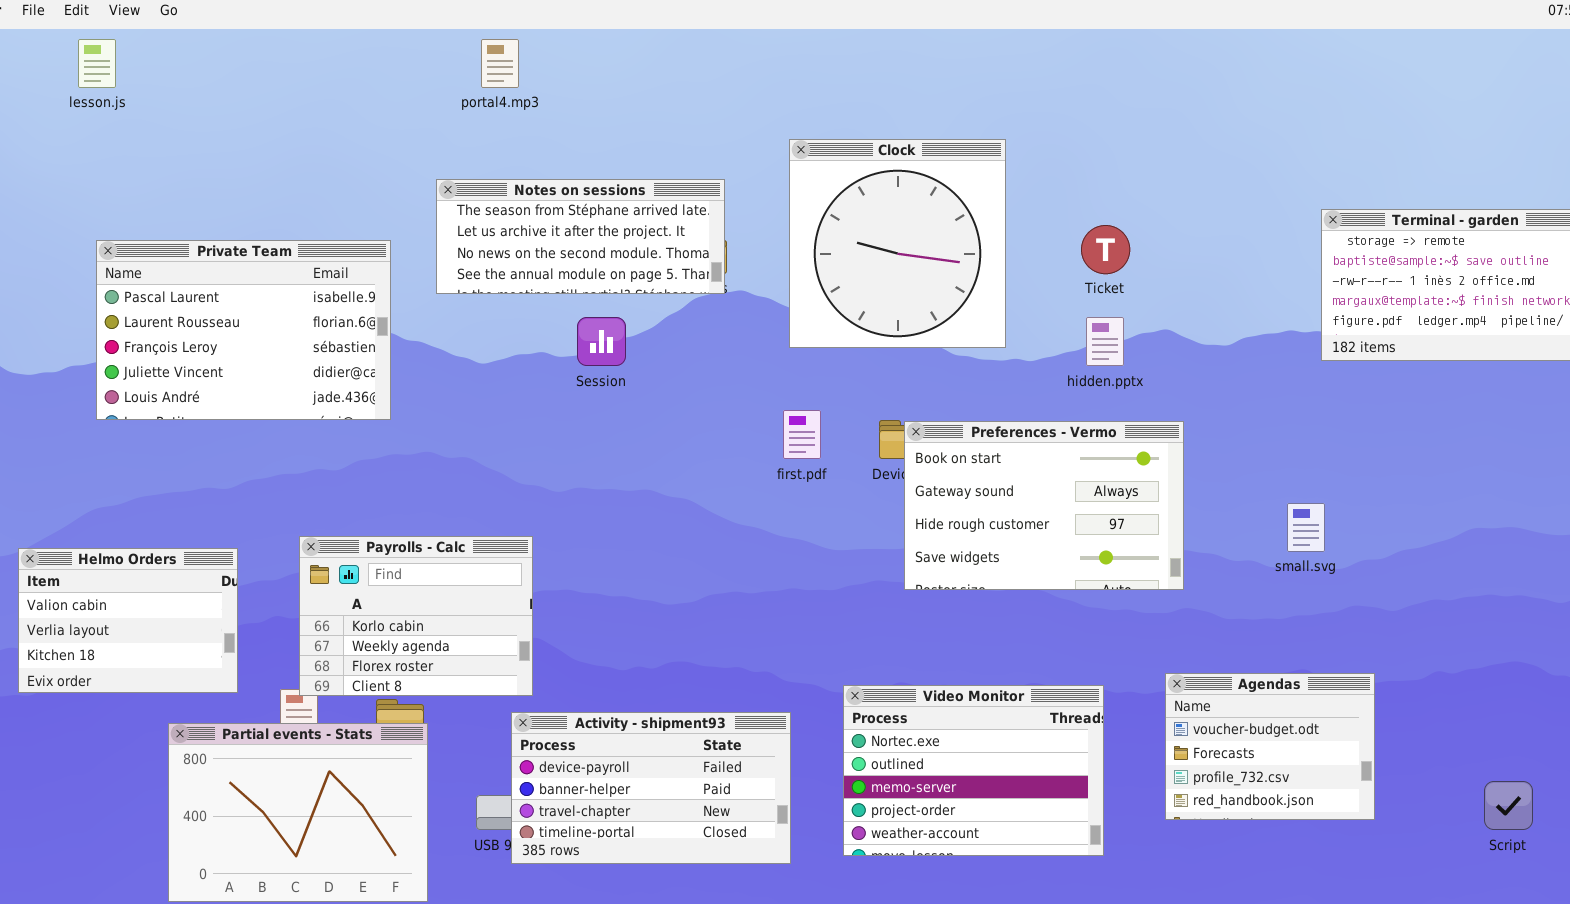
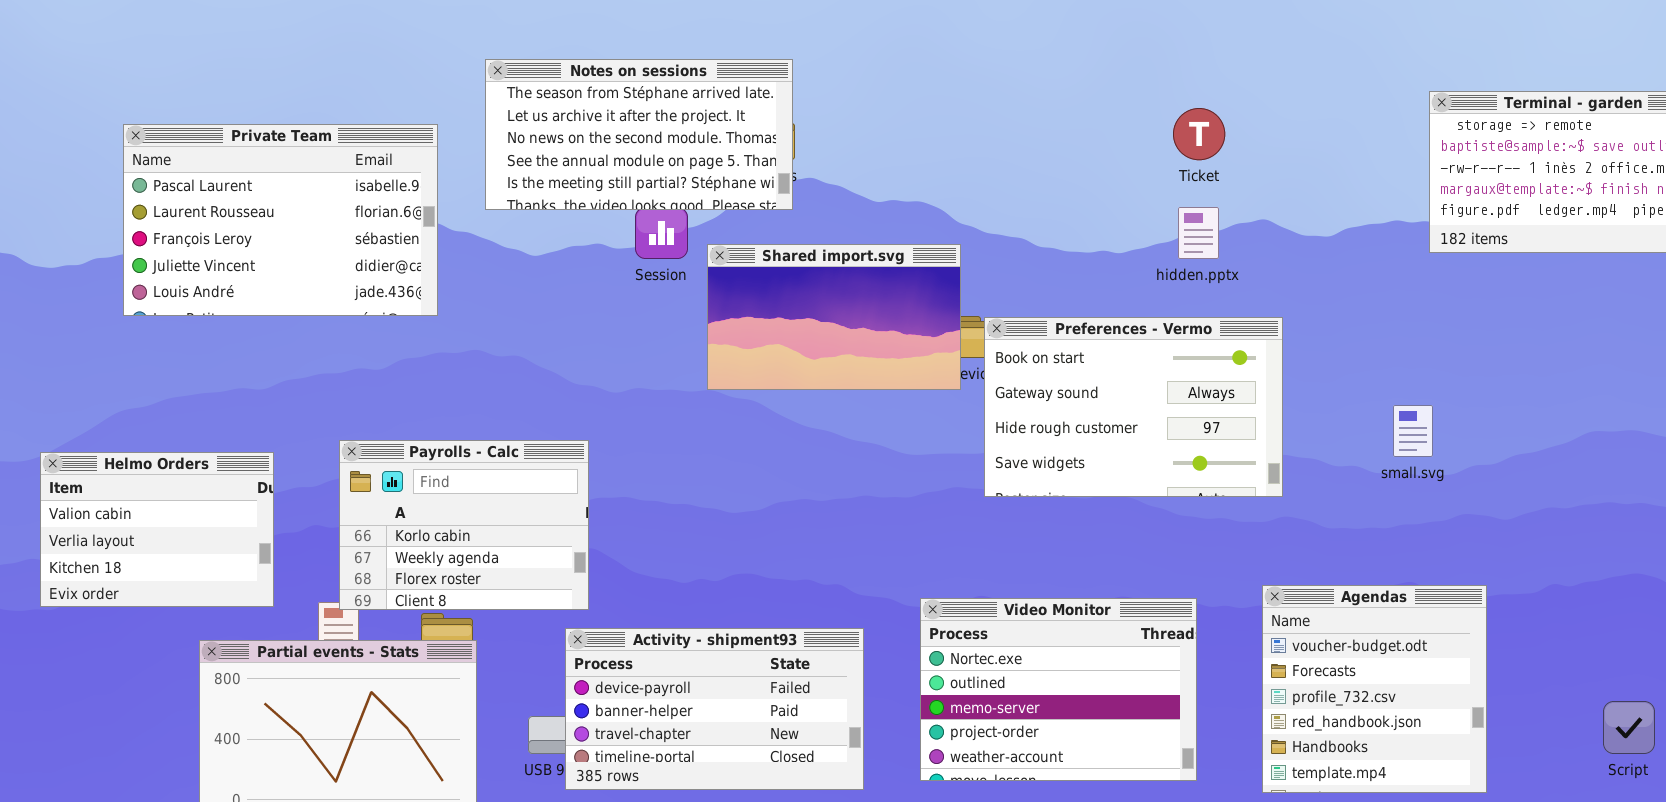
Clock: [789,139,1006,348] -> none, closed
Notes on sessions: [436,179,725,294] -> [485,59,793,210], resized
Shared import.svg: none -> [707,244,961,390], opened
Agendas: [1165,673,1375,820] -> [1262,585,1487,793], resized

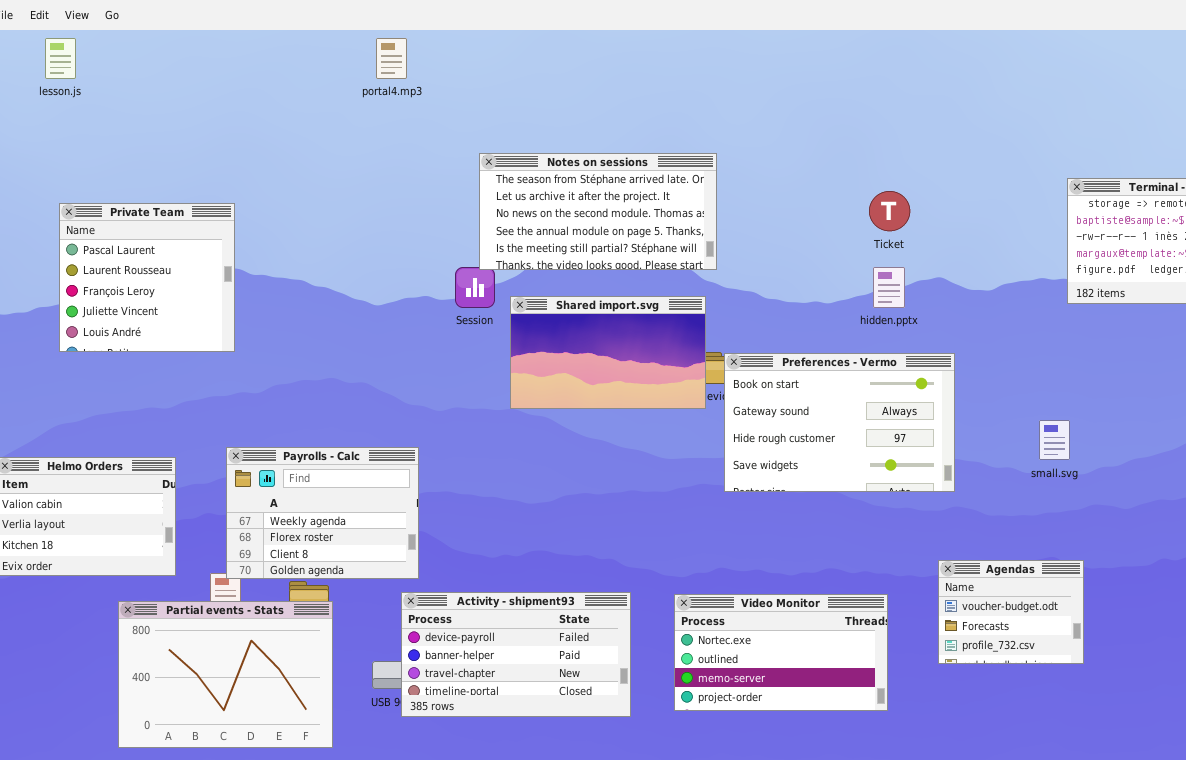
Notes on sessions: [485,59,793,210] -> [479,153,717,270], moved
Private Team: [123,124,438,316] -> [59,203,235,352], resized
Payrolls - Calc: [339,440,589,610] -> [226,447,419,579], scrolled down 1 row
Agendas: [1262,585,1487,793] -> [938,560,1084,664], resized
Video Monitor: [920,598,1197,781] -> [674,594,888,711], resized

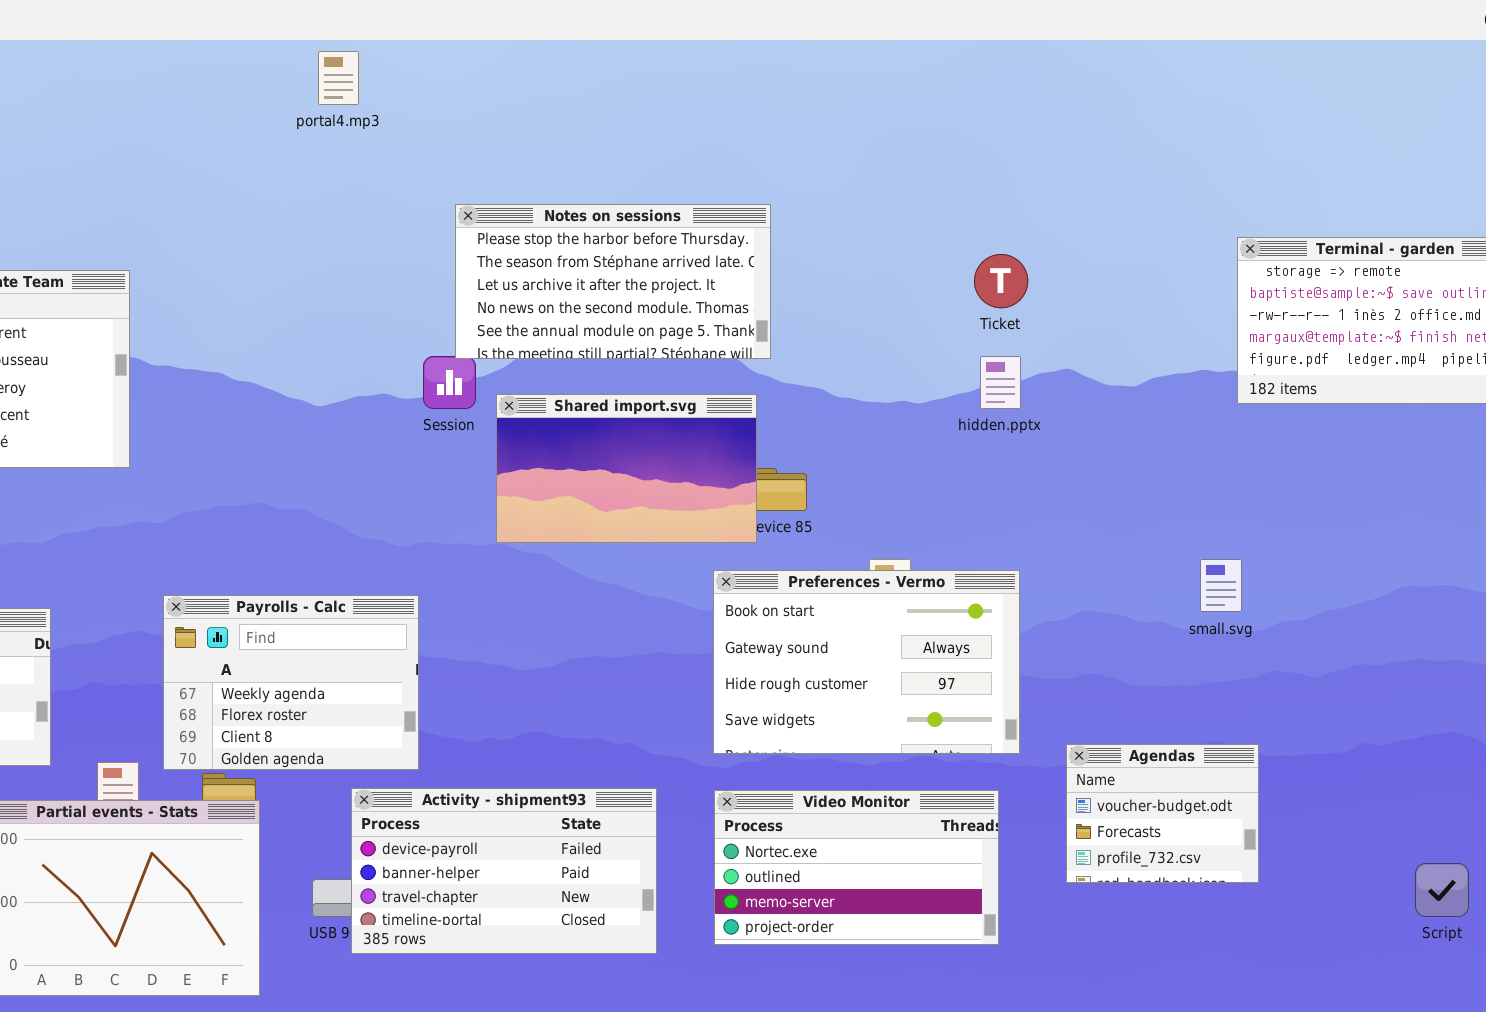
Notes on sessions: [479,153,717,270] -> [455,204,771,359], scrolled up 1 row
Preferences - Vermo: [724,353,955,492] -> [713,570,1020,754], moved
Payrolls - Calc: [226,447,419,579] -> [163,595,419,770], moved

